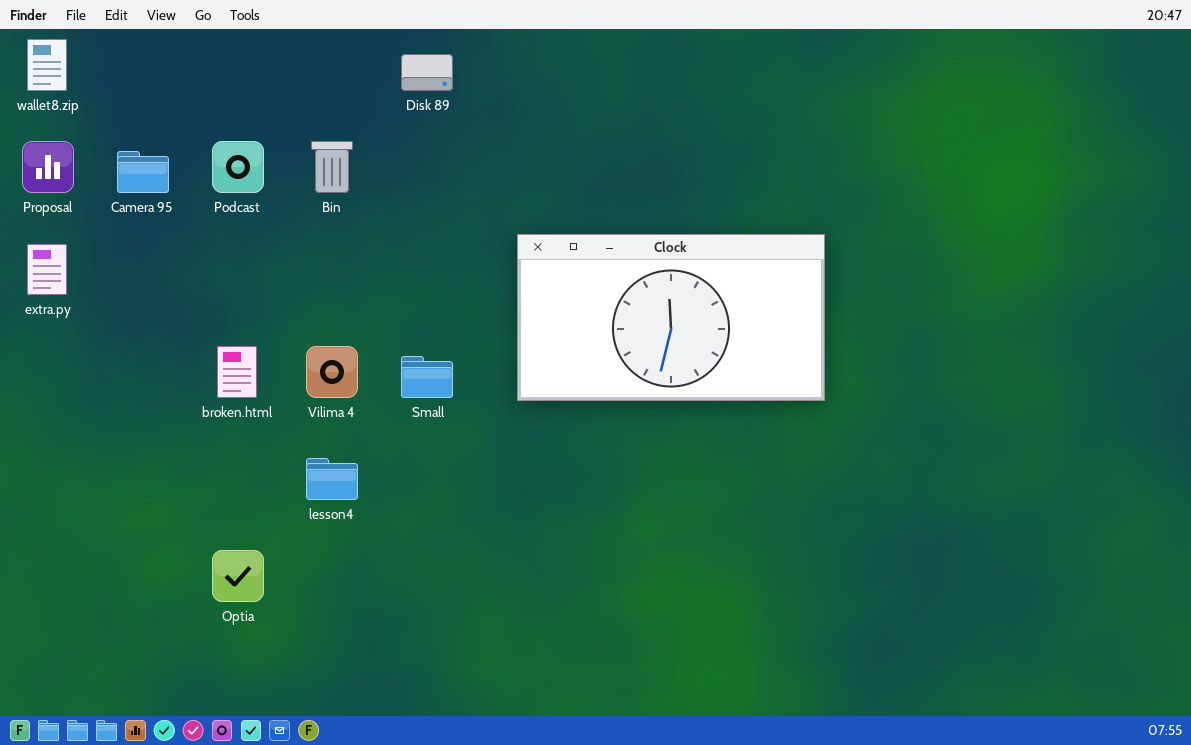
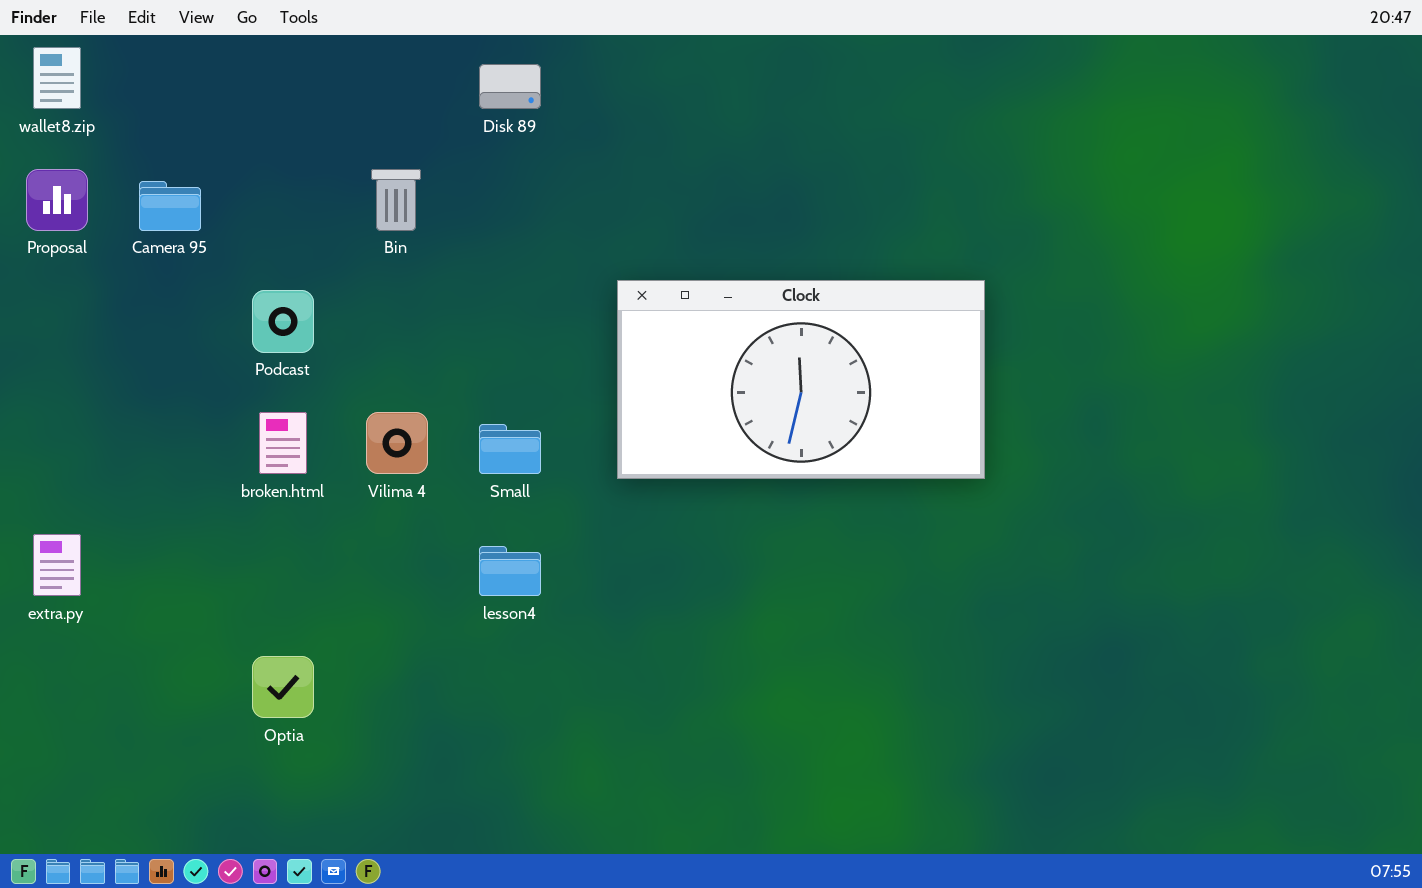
Podcast: [212,141,264,193] -> [252,290,314,353], moved
extra.py: [27,244,67,295] -> [33,534,81,596], moved
lesson4: [306,458,358,500] -> [479,546,541,596], moved

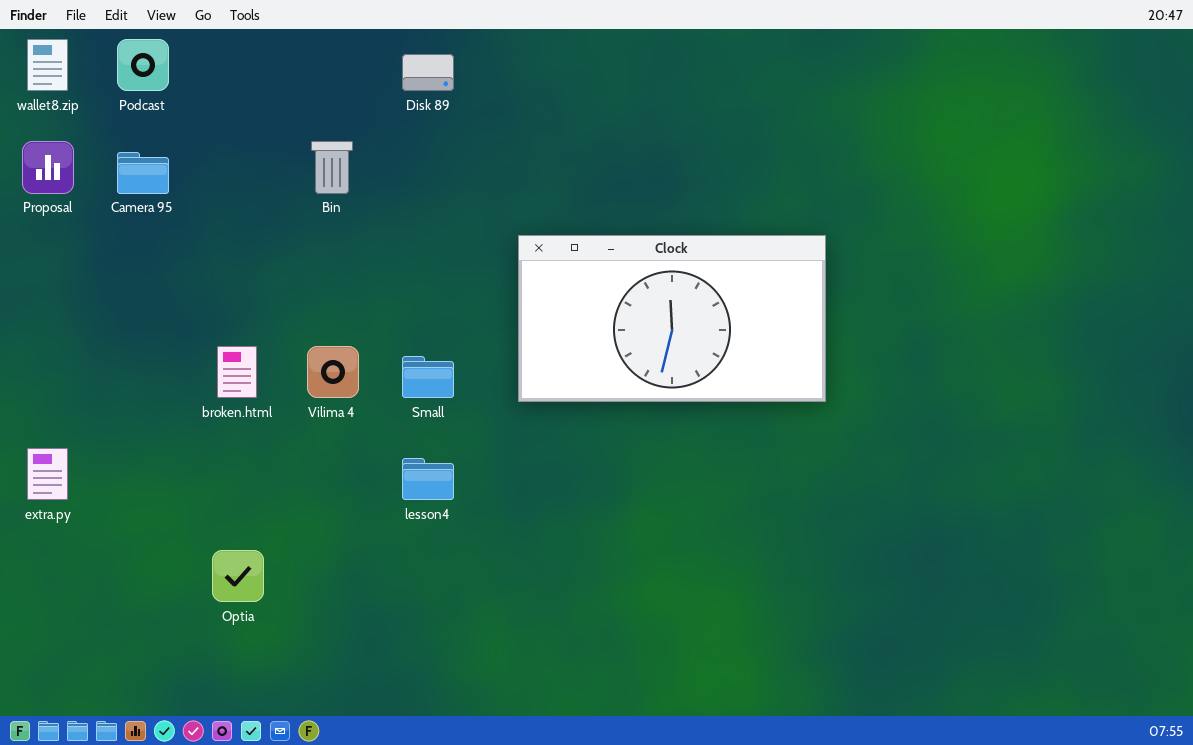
Podcast: [252,290,314,353] -> [117,39,169,91], moved

